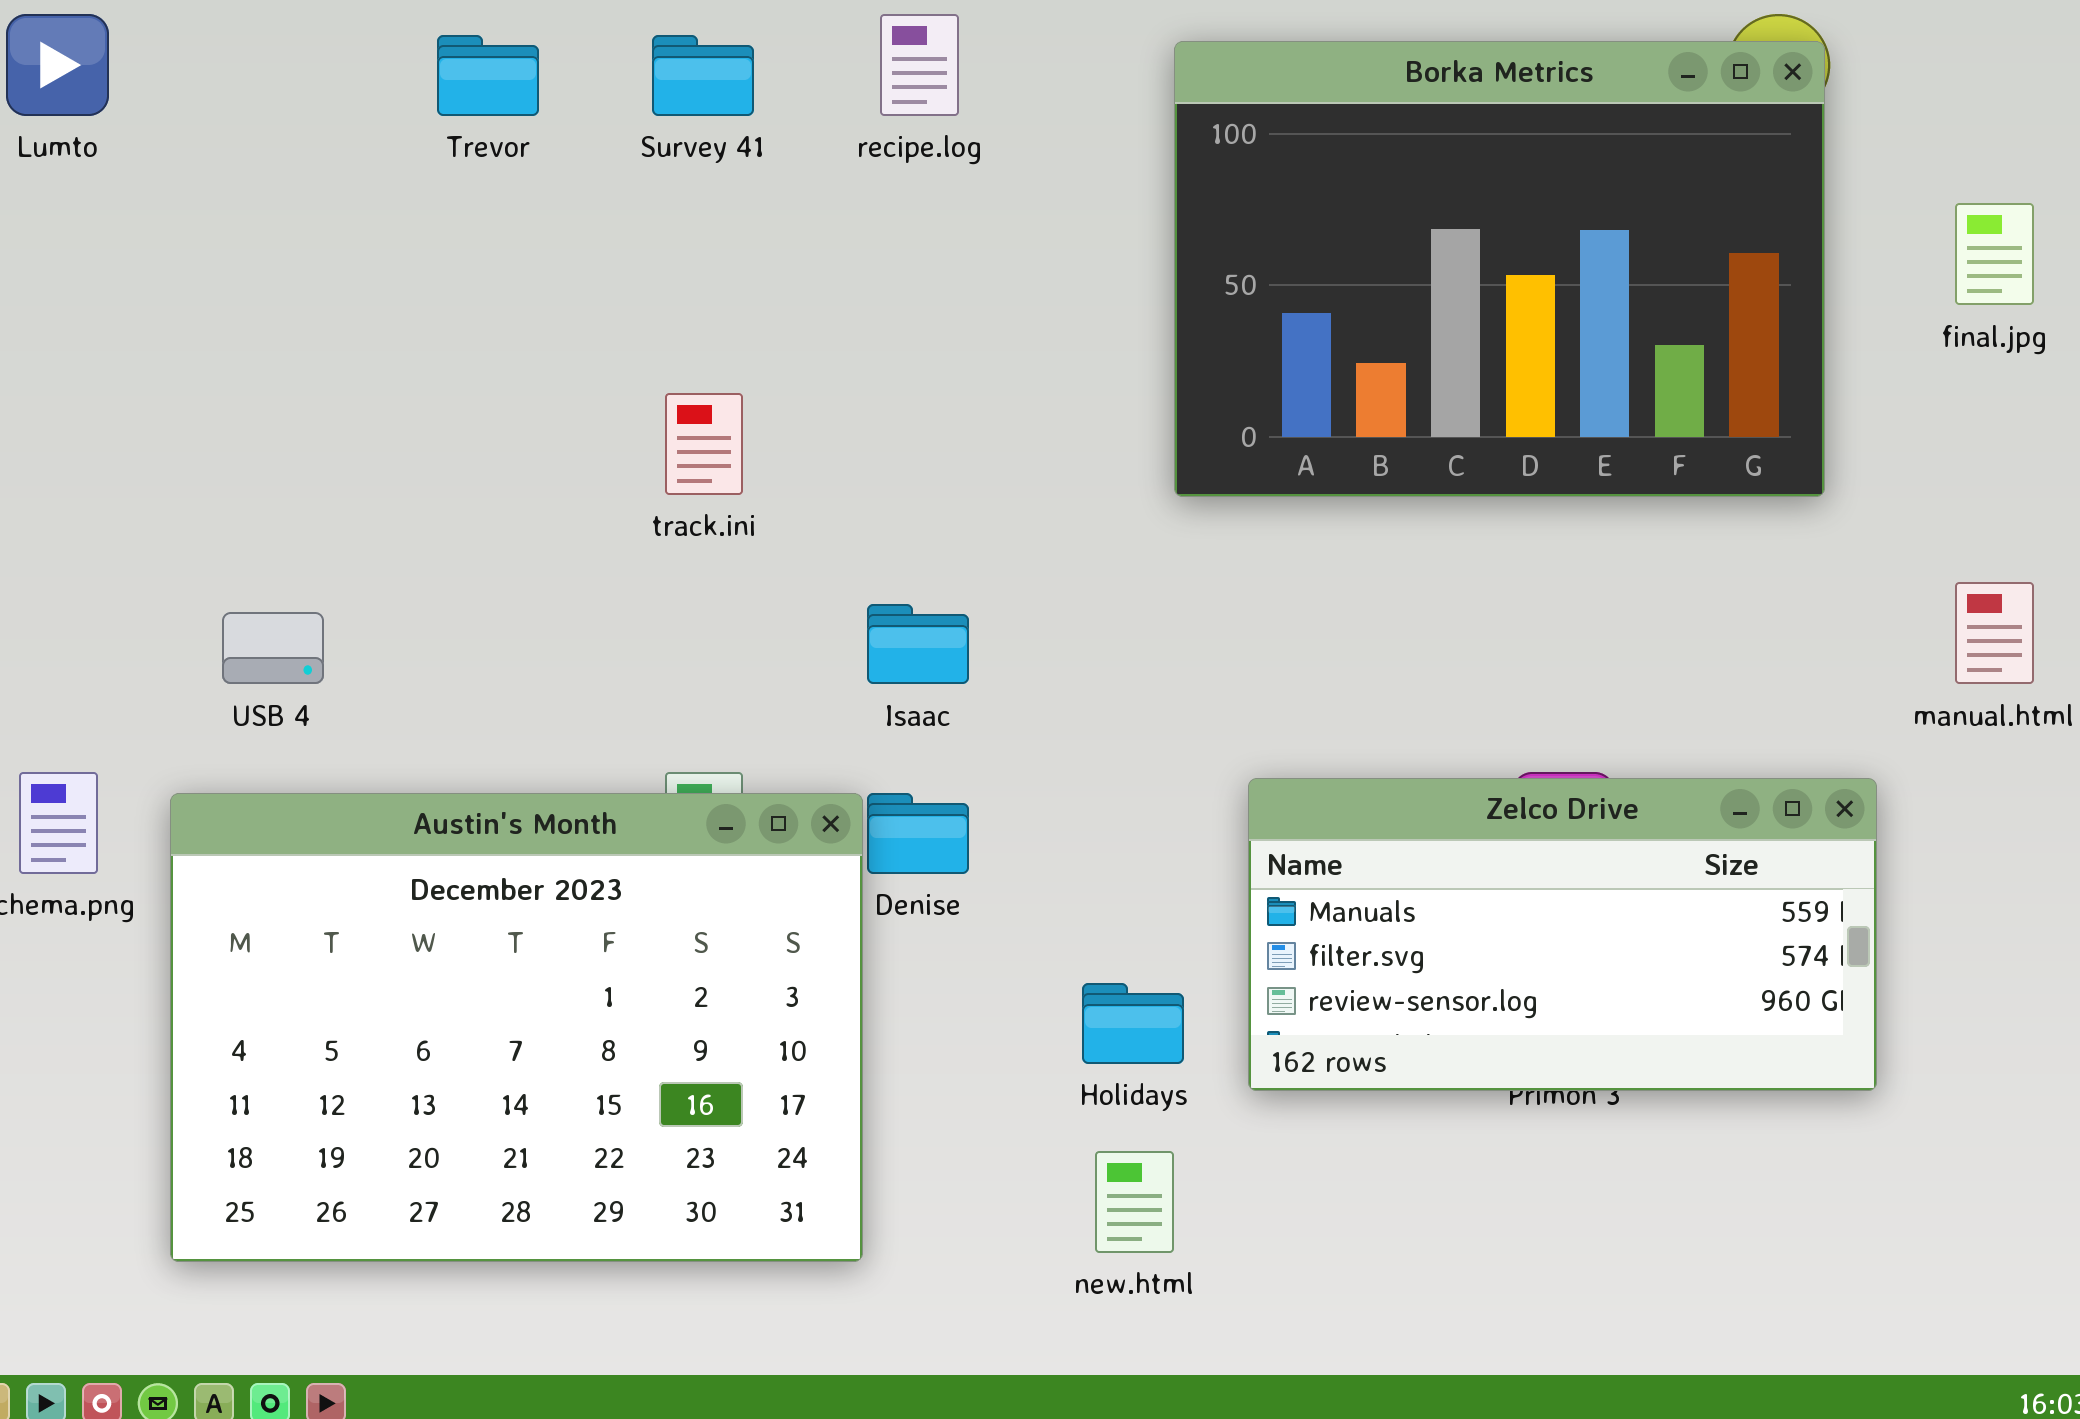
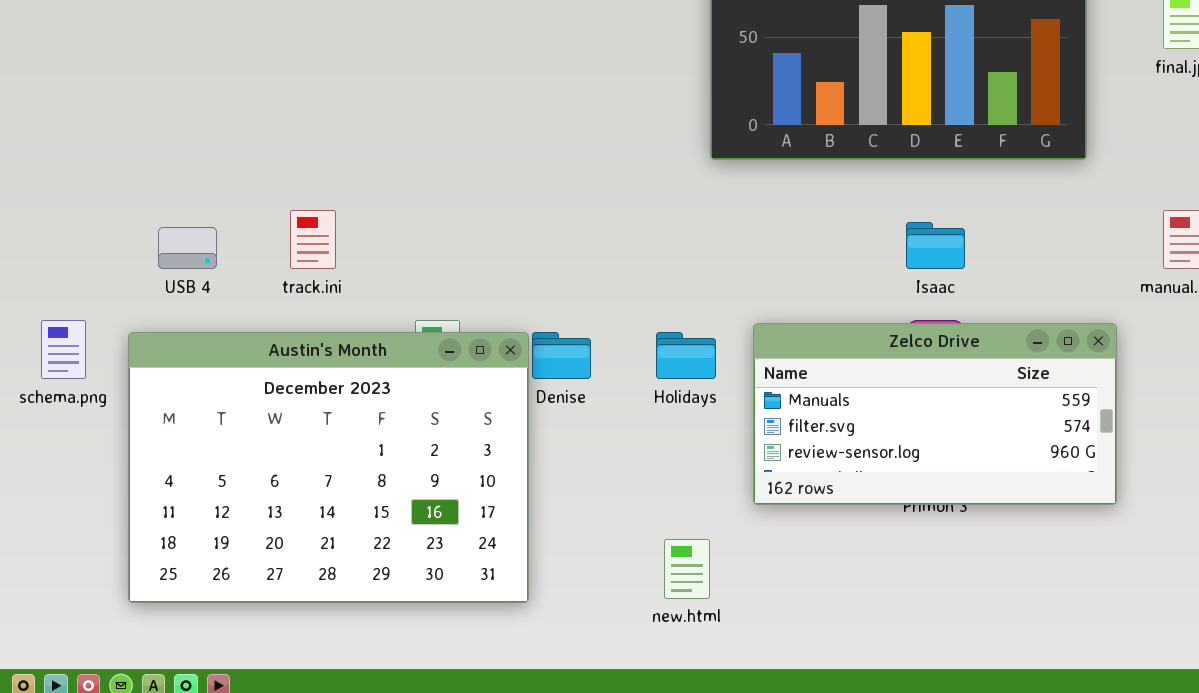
track.ini: [665,393,743,495] -> [290,210,336,269], moved
Isaac: [867,604,969,684] -> [906,222,965,269], moved
Holidays: [1082,983,1184,1064] -> [656,332,716,379], moved

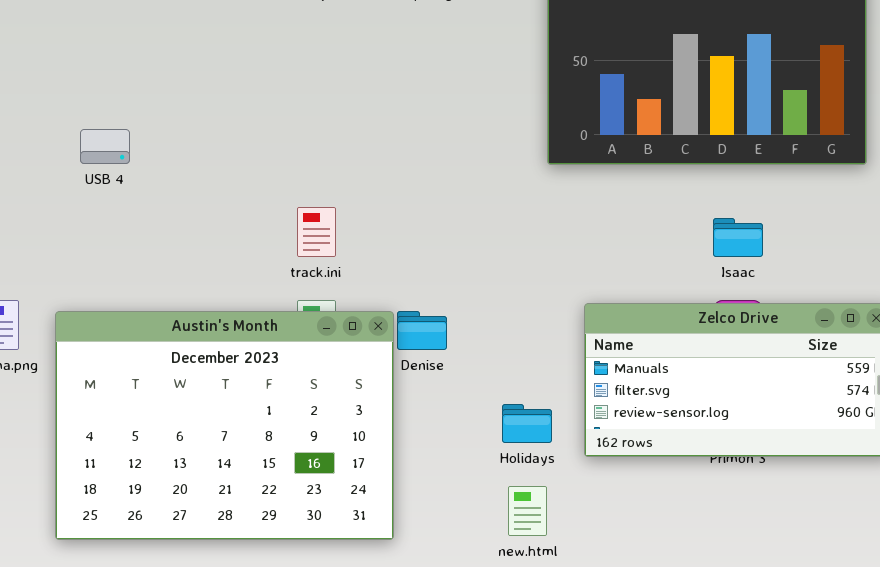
track.ini: [290,210,336,269] -> [297,207,336,257], moved
USB 4: [158,227,217,269] -> [80,129,130,164], moved
Holidays: [656,332,716,379] -> [502,404,552,443], moved

